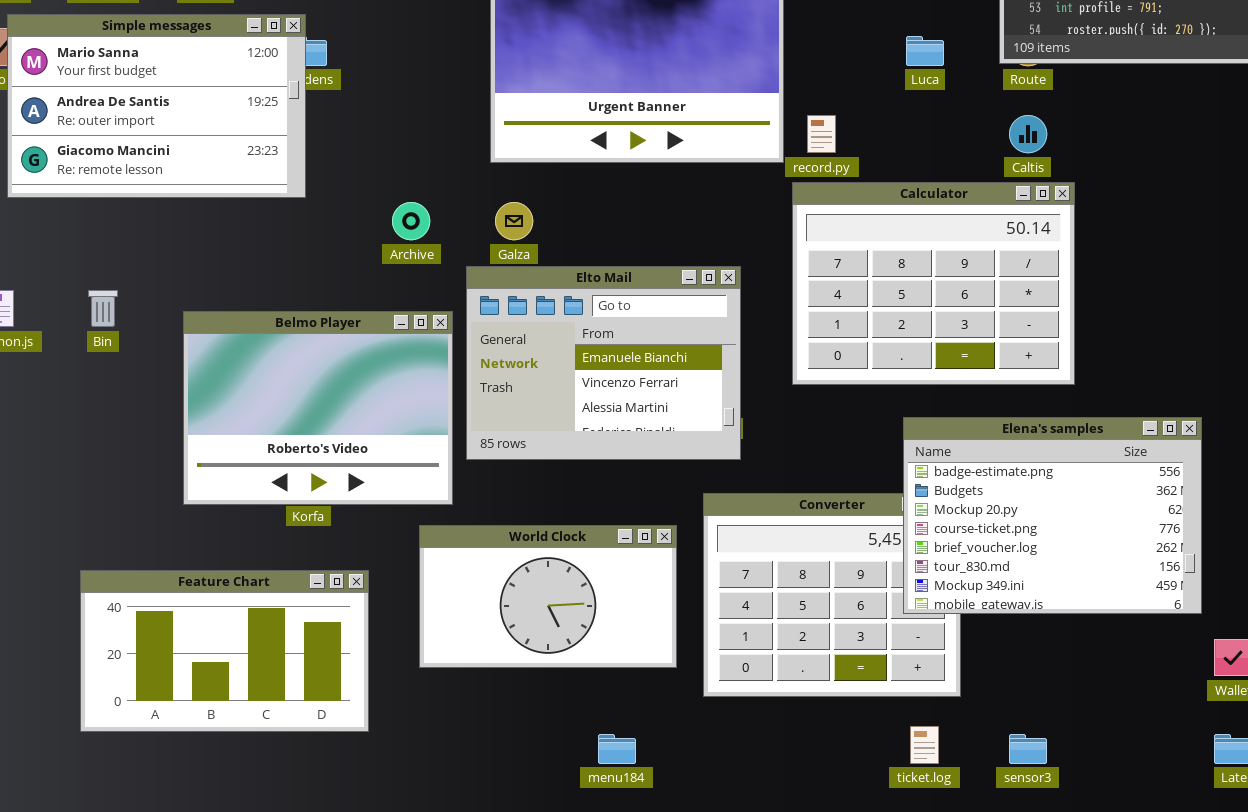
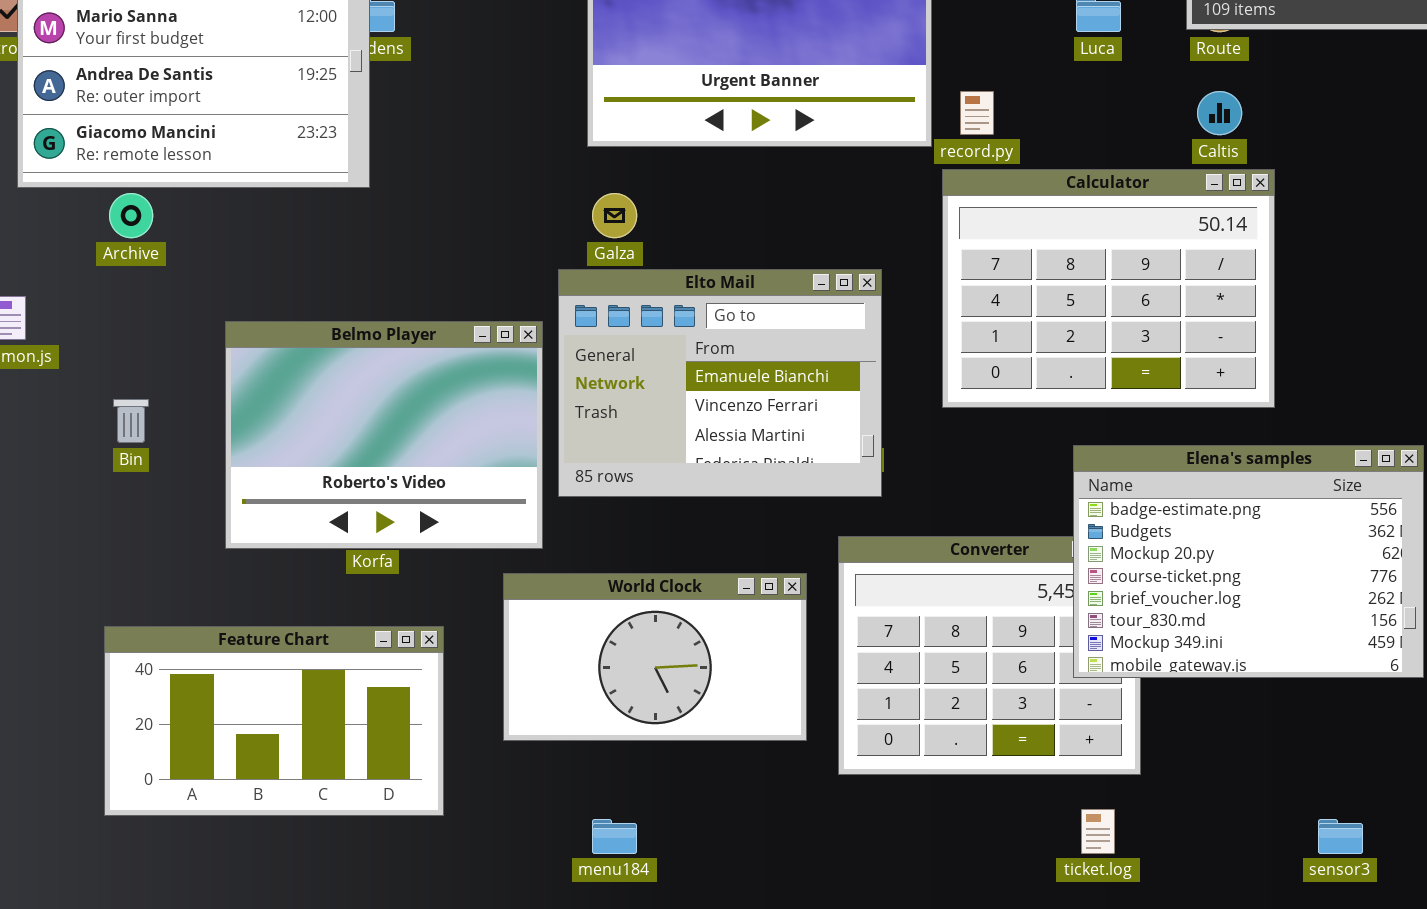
Archive: [392,202,430,240] -> [109,193,153,238], moved
Bin: [88,290,118,327] -> [113,399,149,443], moved
menu184: [598,734,636,764] -> [592,819,637,854], moved
sensor3: [1009,734,1047,764] -> [1318,819,1363,854], moved

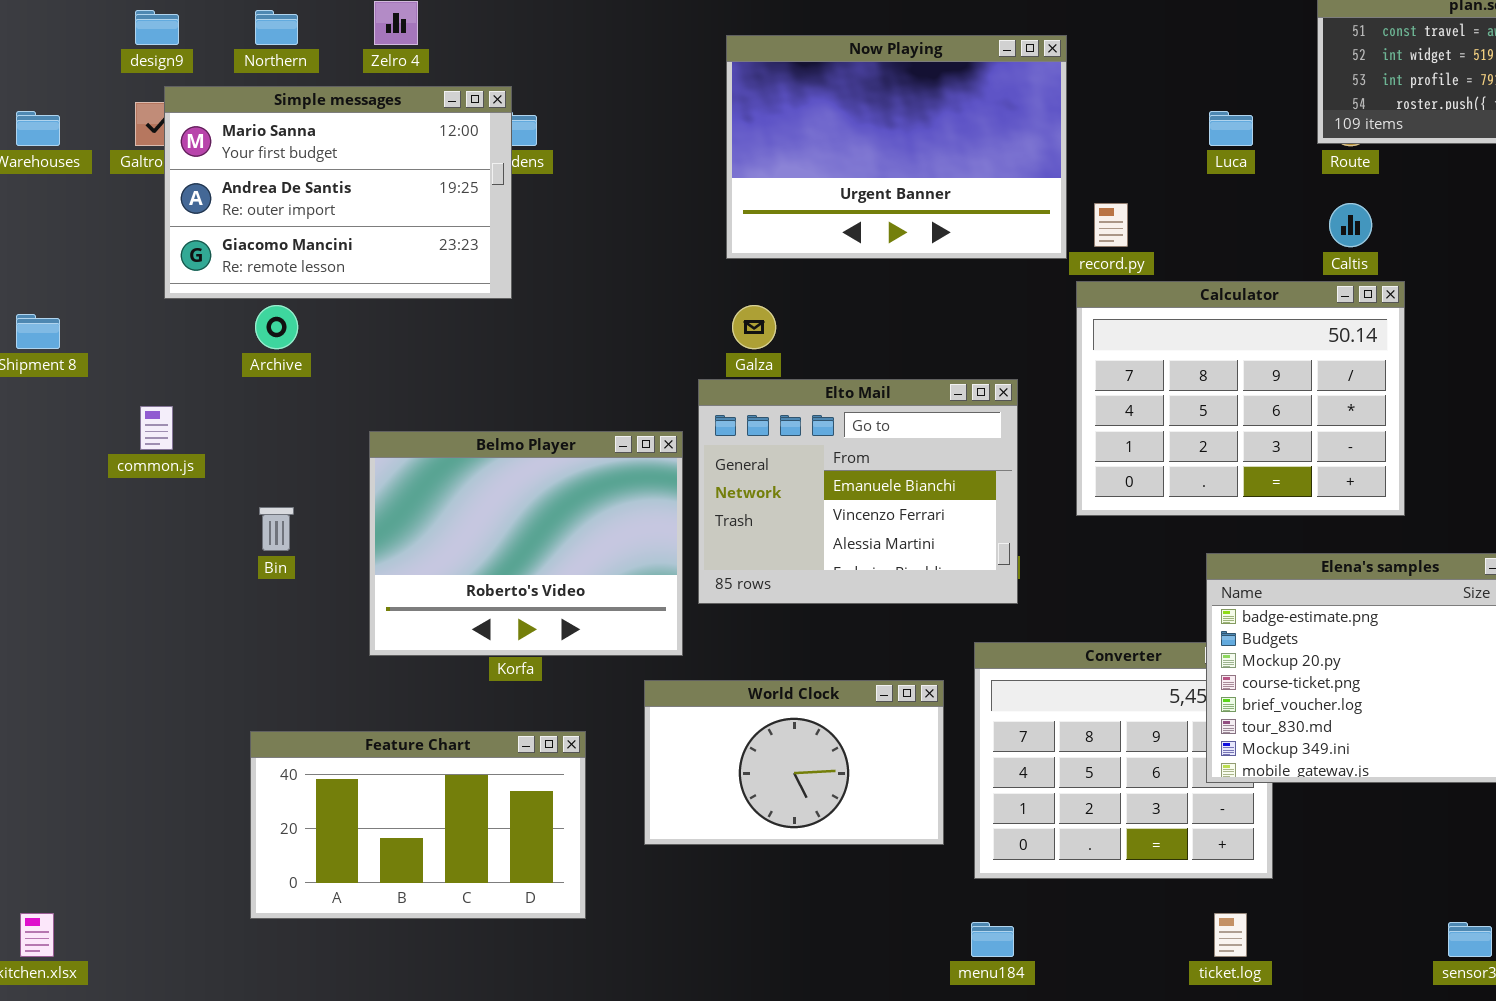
menu184: [592,819,637,854] -> [971,922,1014,957], moved

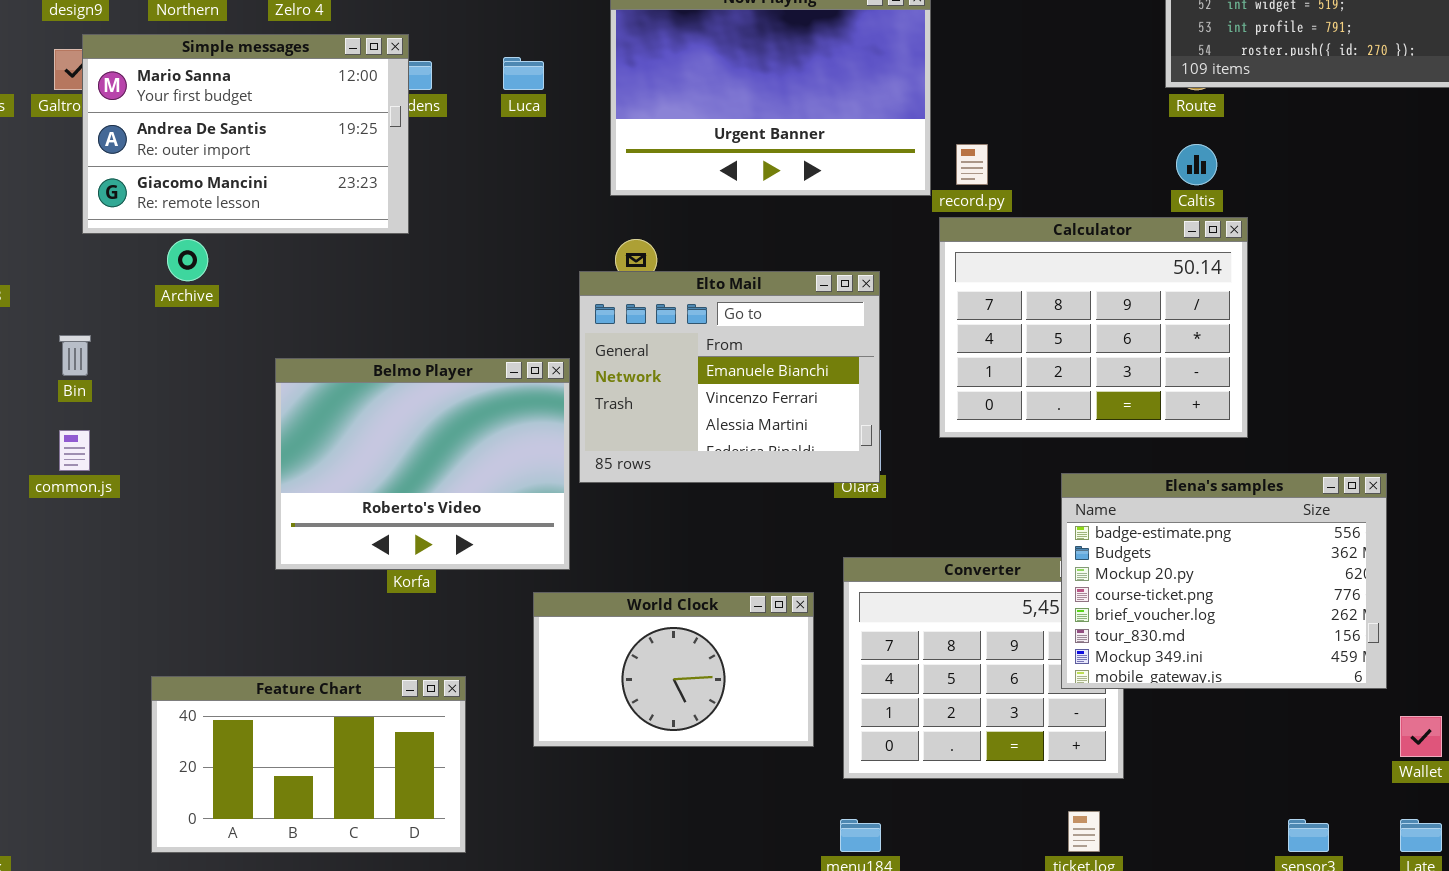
Luca: [1209,111,1253,146] -> [503,57,544,90], moved
Elto Mail: [698,379,1018,604] -> [579,271,880,483], moved
common.js: [140,406,173,450] -> [59,430,90,471], moved
Bin: [259,507,294,551] -> [59,335,91,376], moved
Feature Chart: [250,731,586,919] -> [151,676,466,853], moved

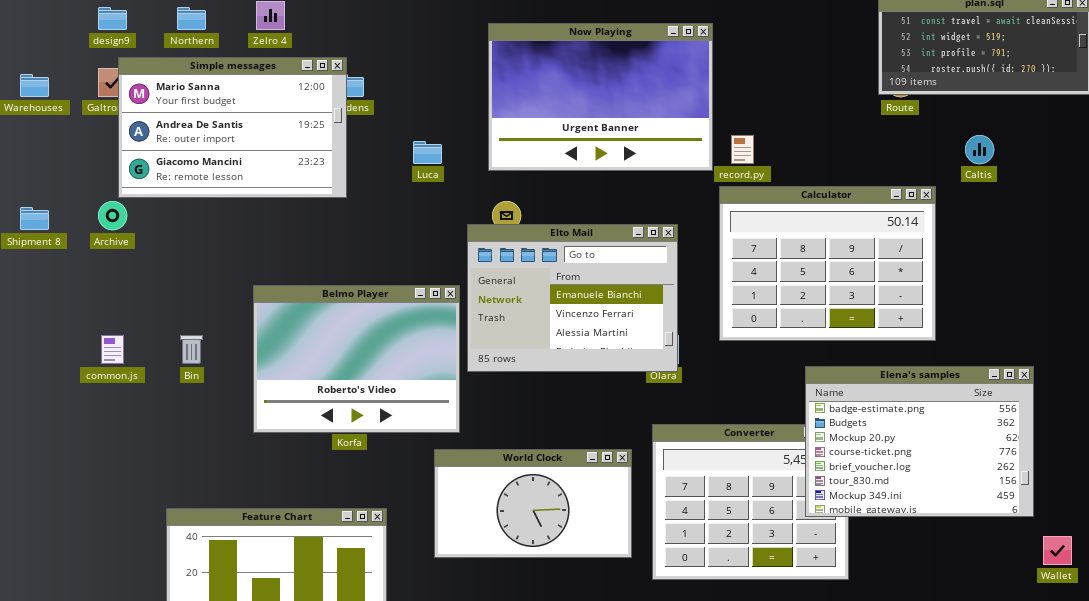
Luca: [503,57,544,90] -> [413,141,442,164], moved
Caltis: [1176,144,1217,185] -> [965,135,994,164], moved
Archive: [167,239,208,281] -> [98,201,127,230], moved
Bin: [59,335,91,376] -> [180,335,203,364], moved

